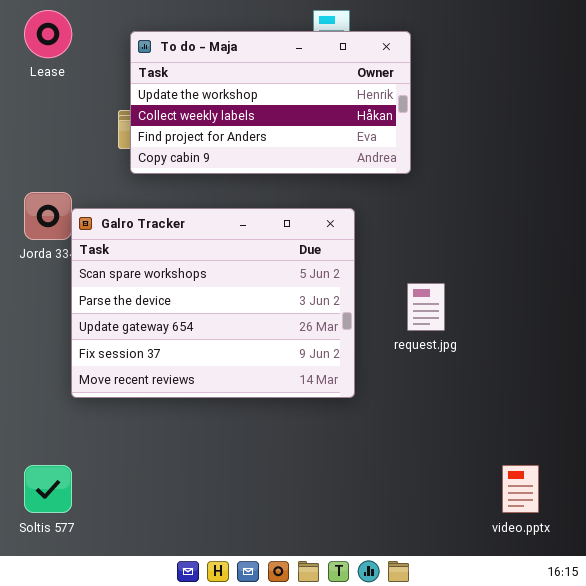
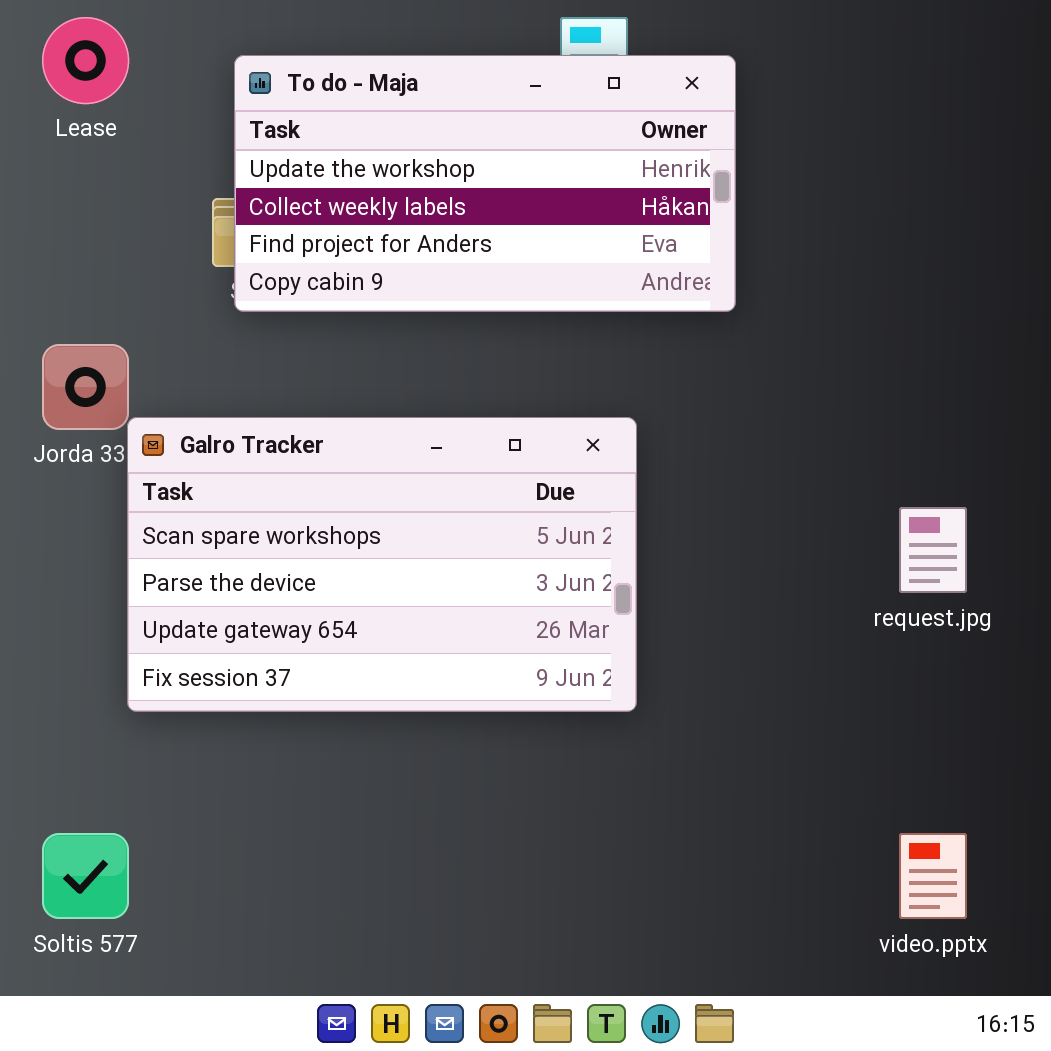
Galro Tracker: [71,208,355,398] -> [127,417,637,712], resized
request.jpg: [407,283,445,331] -> [899,507,967,593], moved

